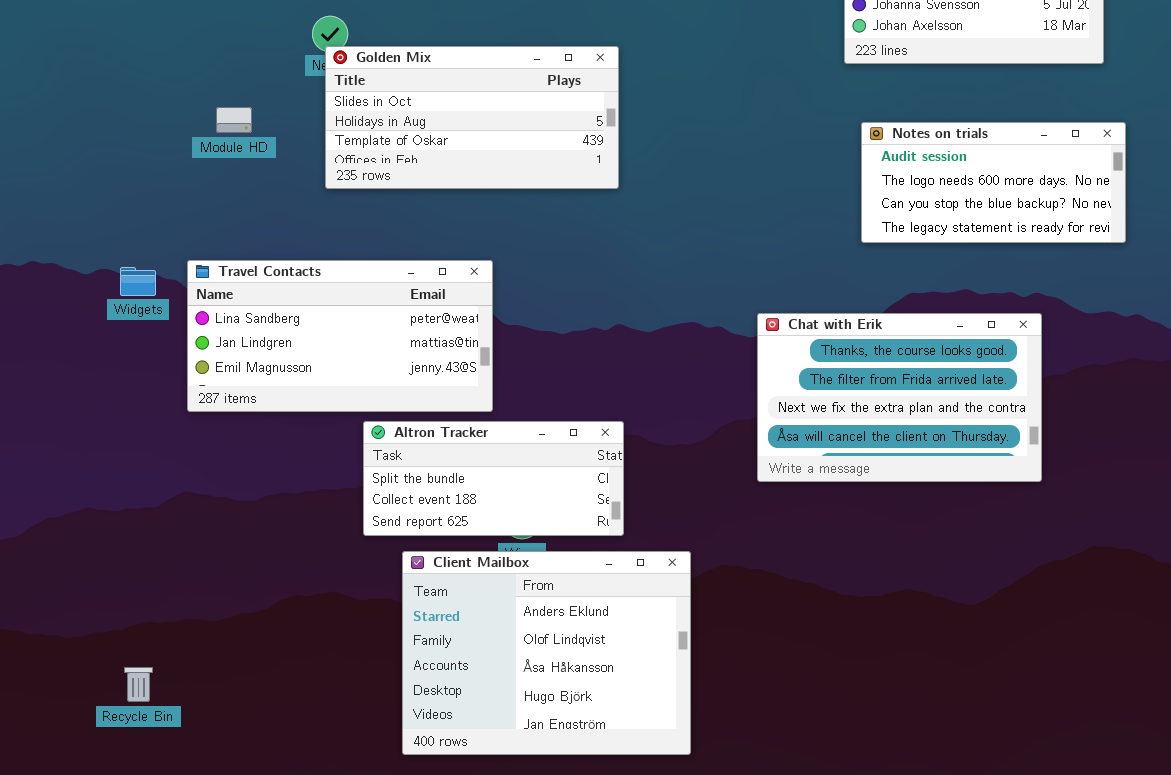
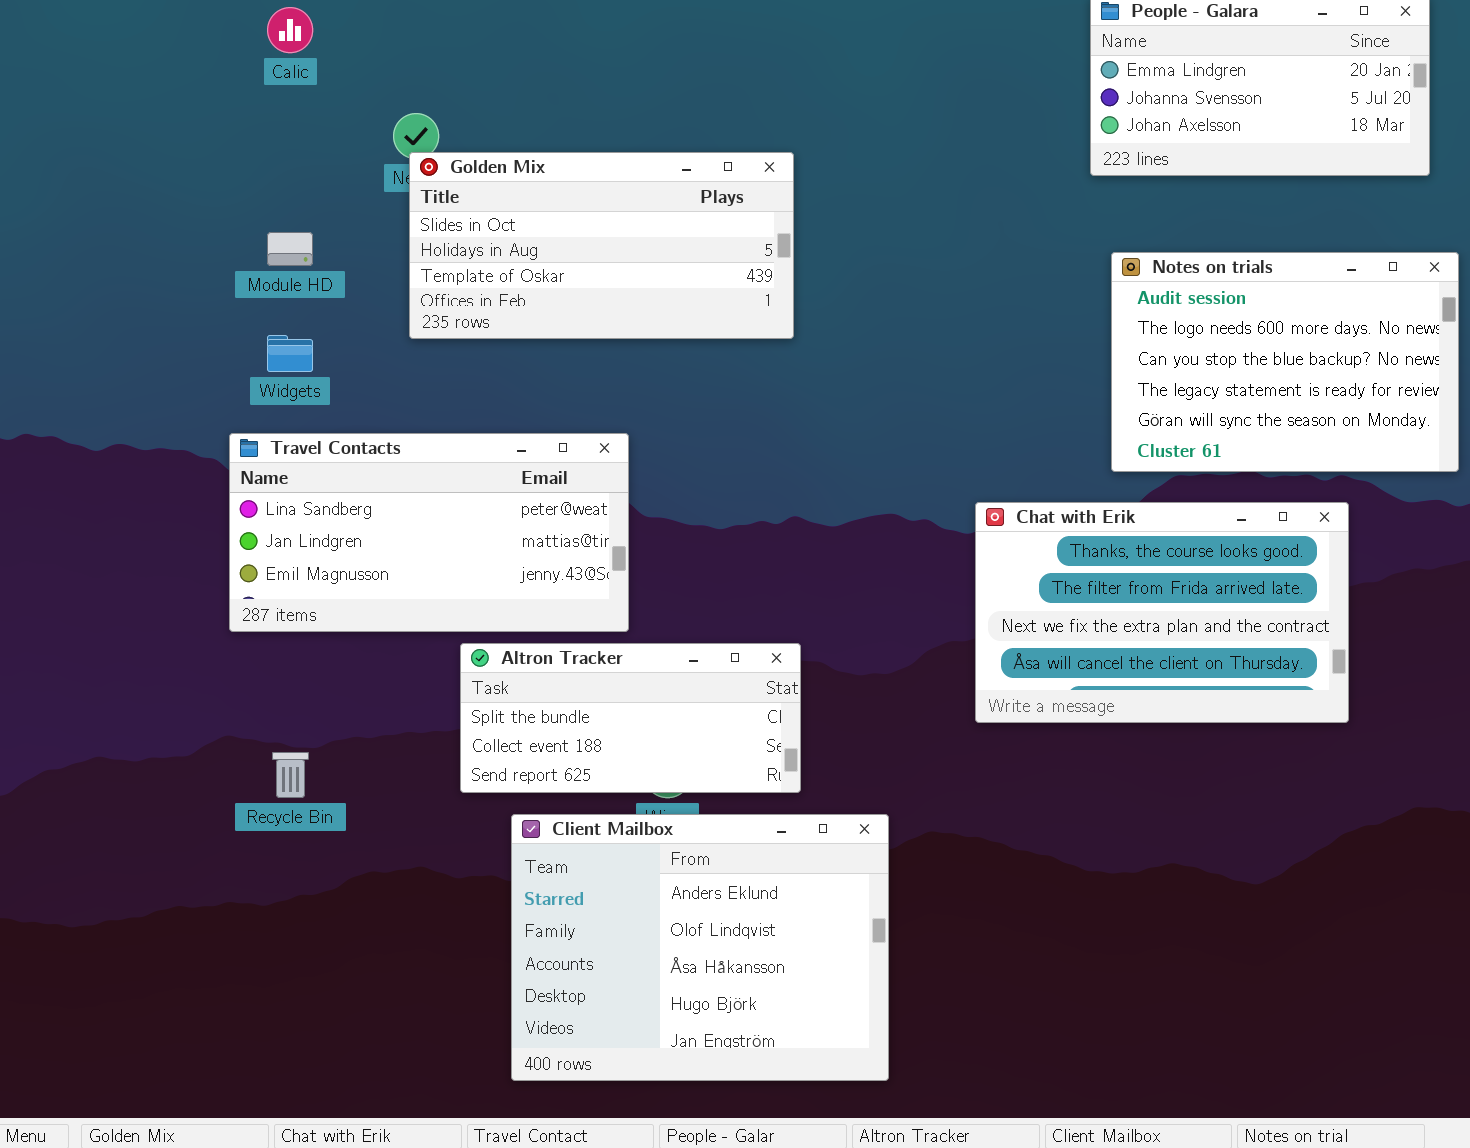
Notes on trials: [861,122,1126,243] -> [1111,252,1459,472], resized
Widgets: [120,267,156,296] -> [267,335,313,372], moved
Recycle Bin: [124,667,153,702] -> [272,752,309,798], moved

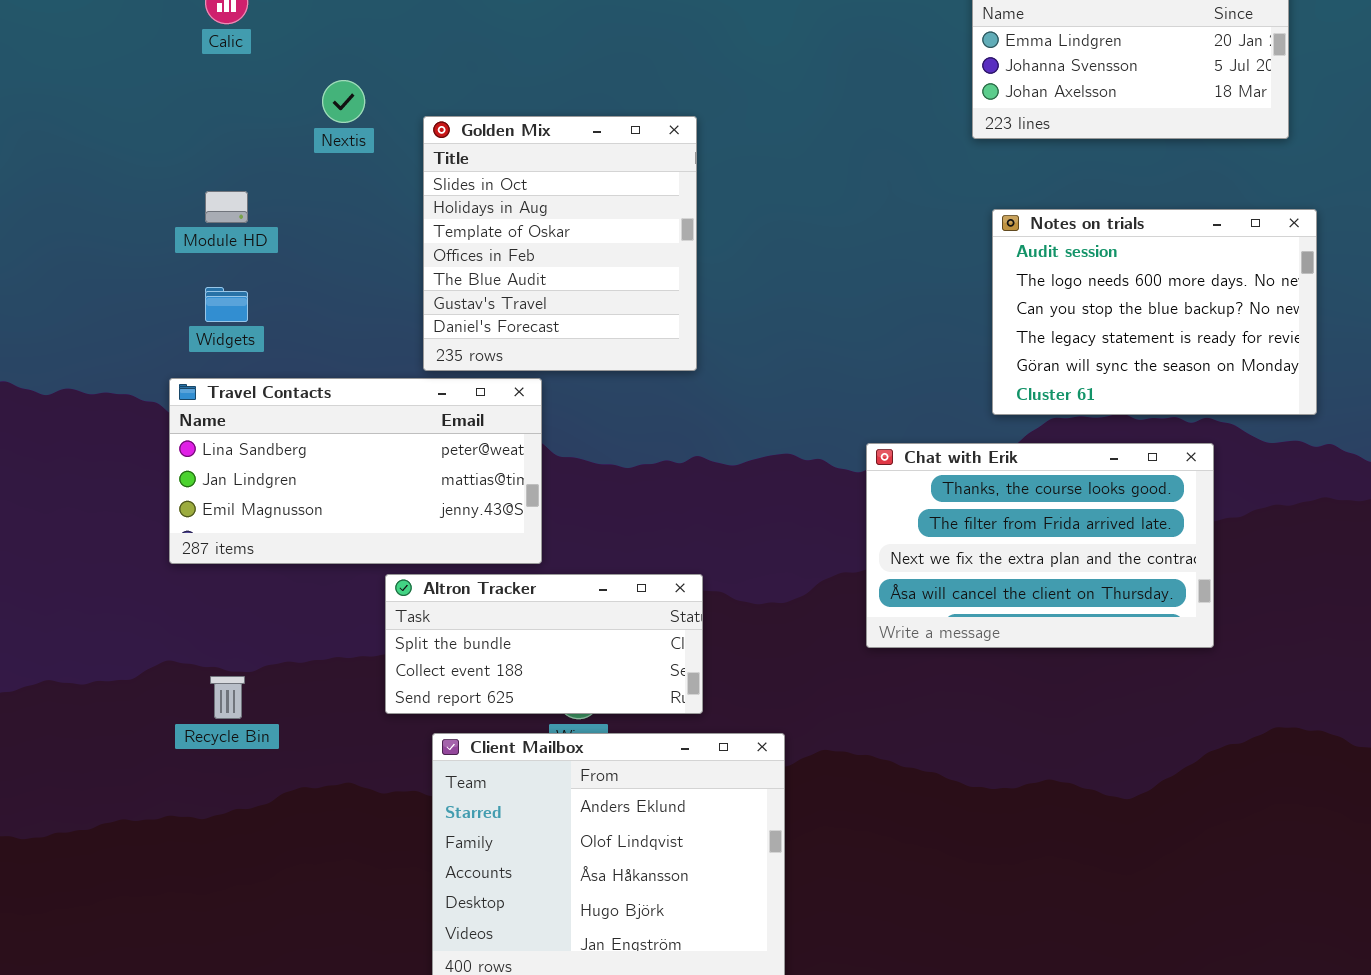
Golden Mix: [409,152,794,339] -> [423,116,697,371], resized

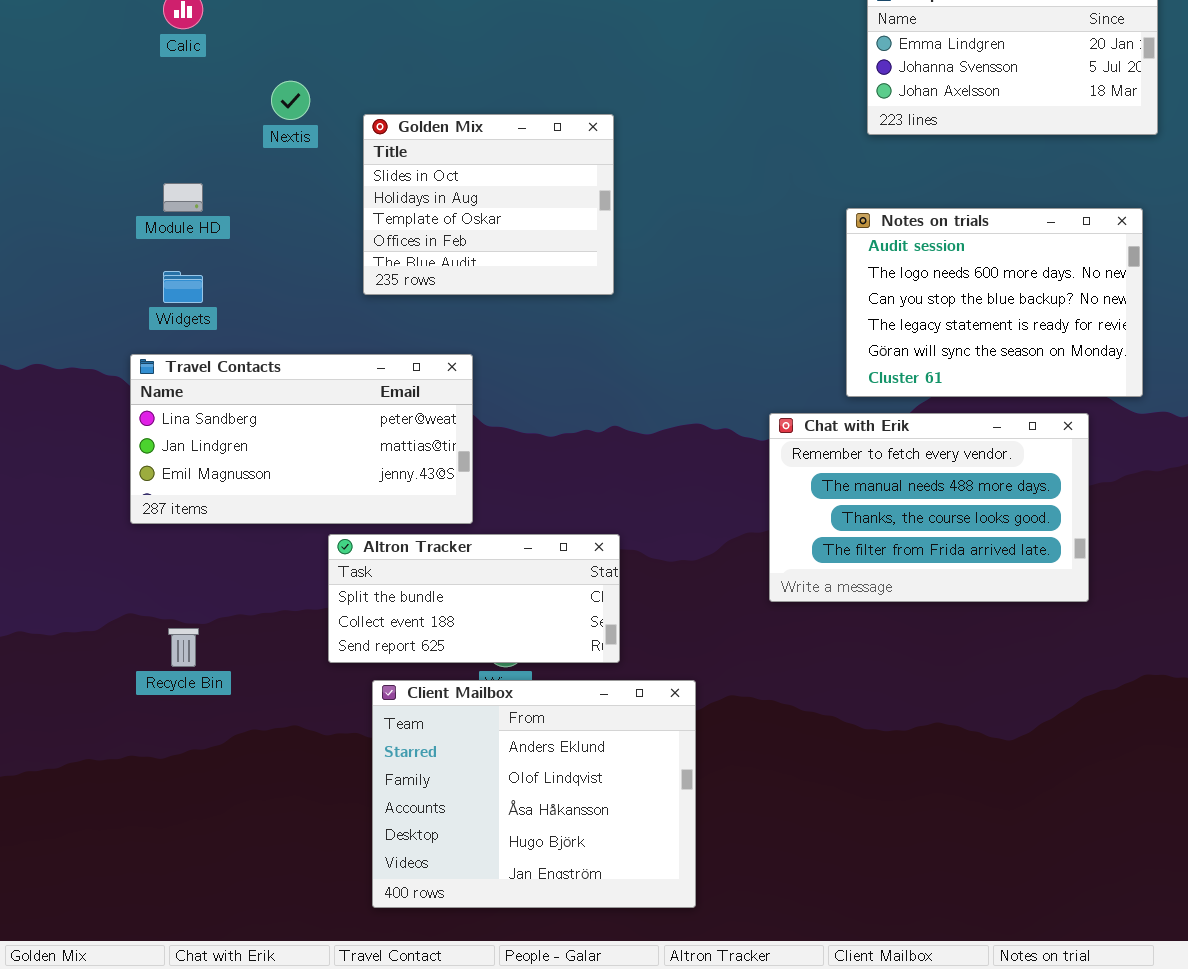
Golden Mix: [423,116,697,371] -> [363,114,614,295], resized
Notes on trials: [992,209,1317,415] -> [846,208,1143,397], moved
Chat with Erik: [866,443,1214,648] -> [769,413,1089,602], scrolled up 2 rows

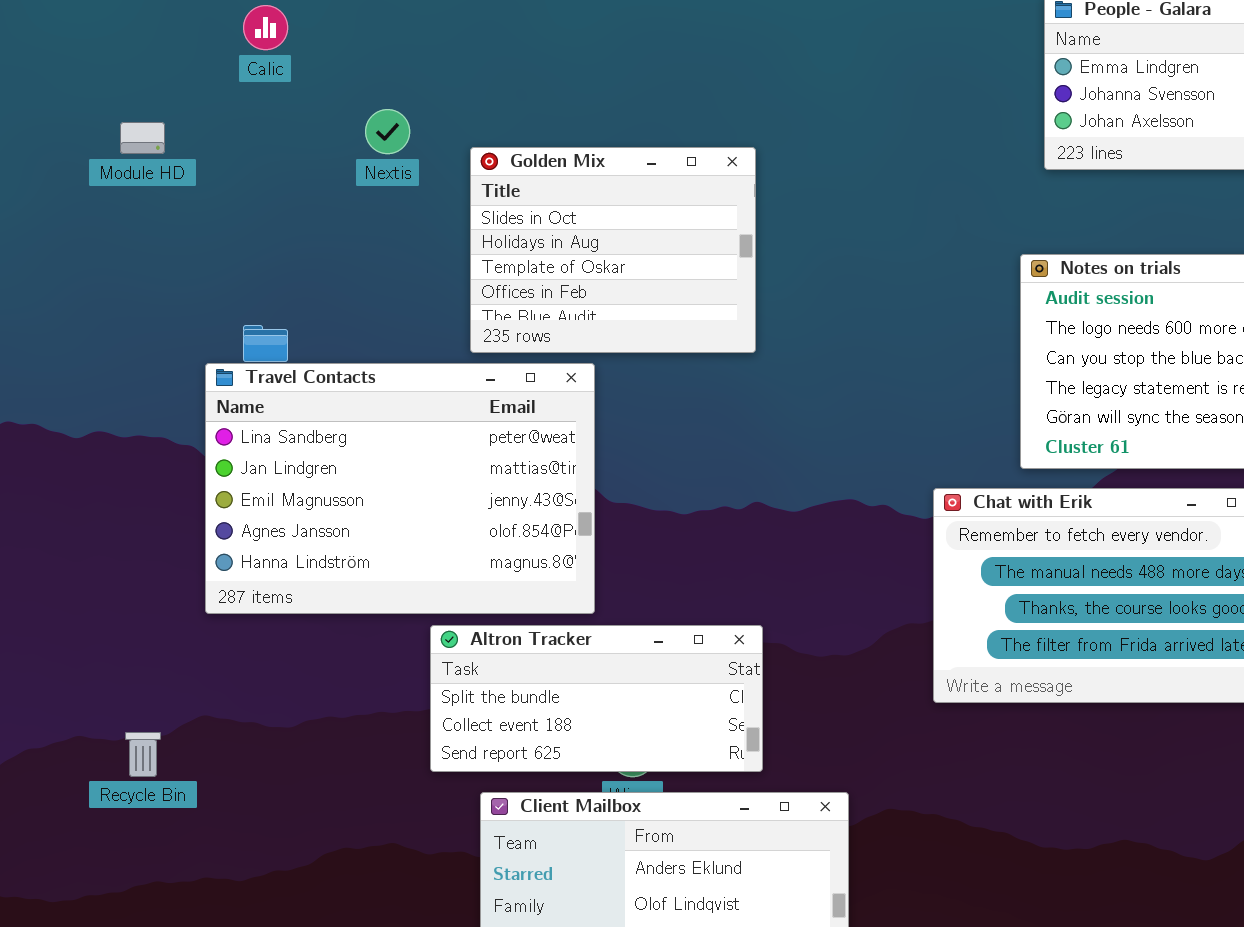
Module HD: [163,183,203,212] -> [120,122,165,154], moved
Travel Contacts: [130,354,473,524] -> [205,363,595,614], resized
Recycle Bin: [168,628,199,667] -> [125,732,161,777], moved

